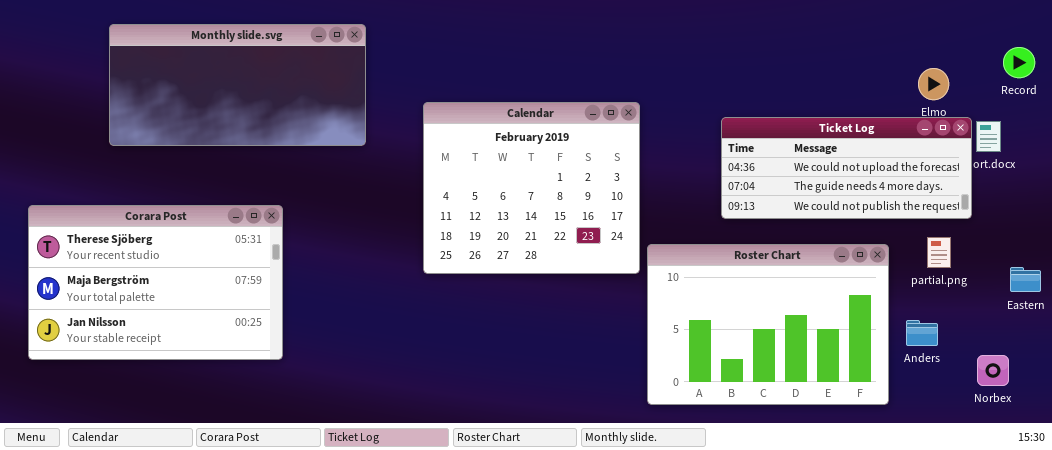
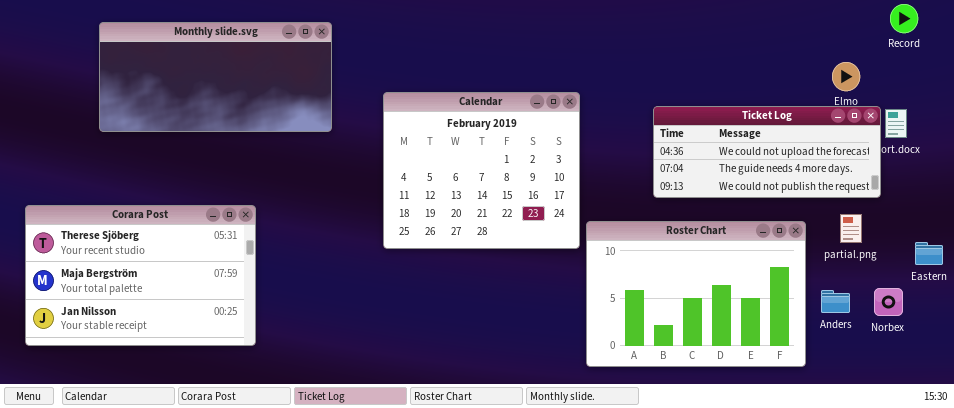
Record: [1003,47,1035,78] -> [890,4,918,33], moved
Corara Post: [28,205,283,360] -> [25,205,256,346], moved
Norbex: [977,355,1009,386] -> [874,288,903,316], moved

